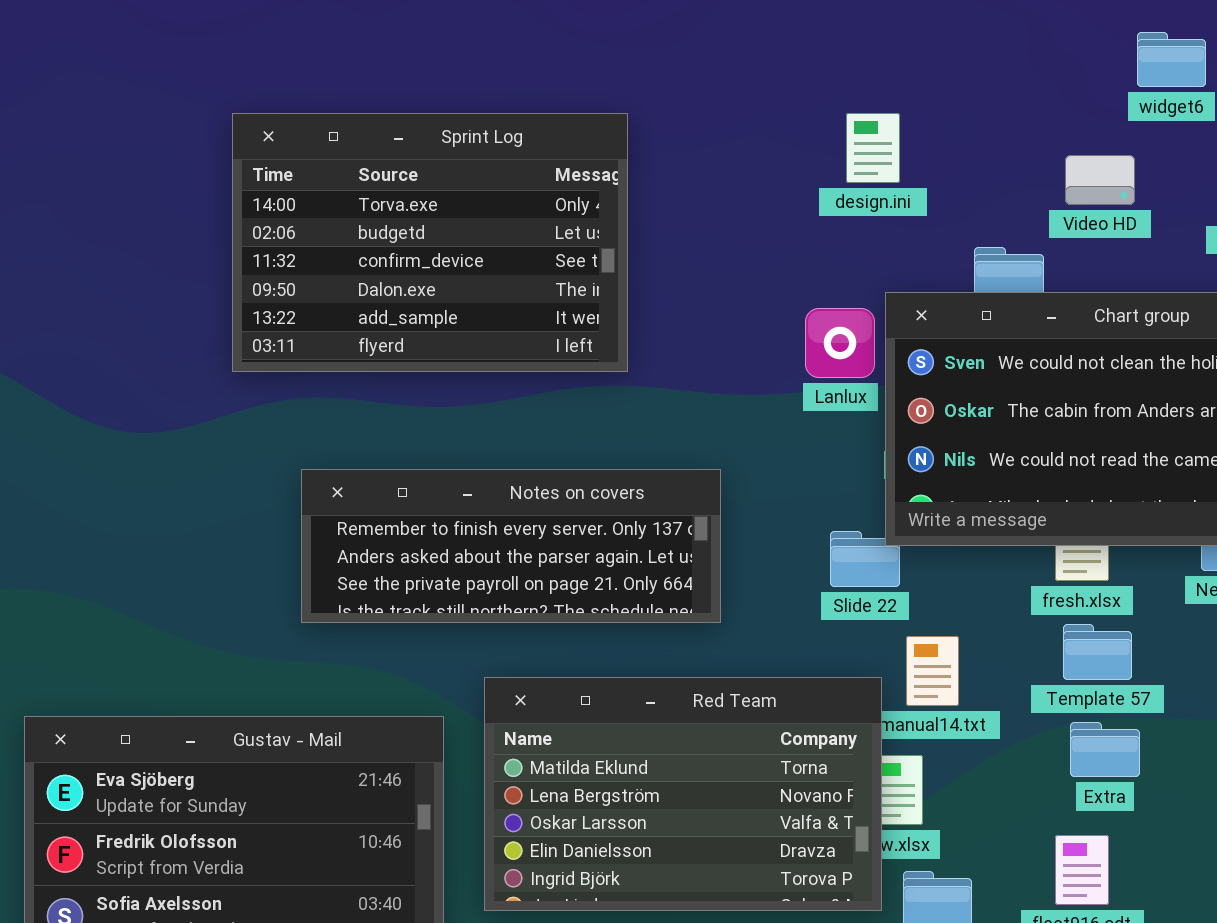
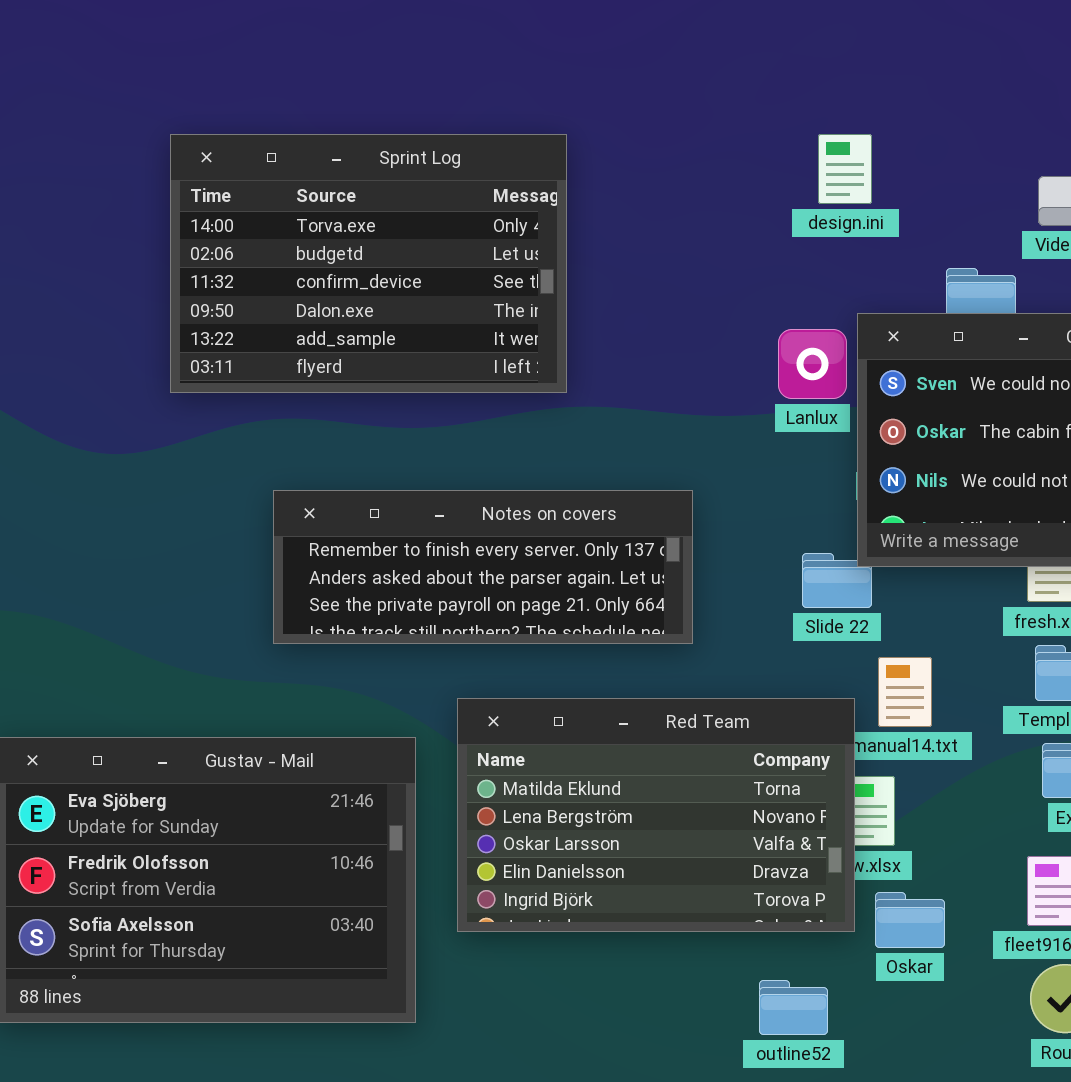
Sprint Log: [232,113,628,372] -> [170,134,567,393], moved

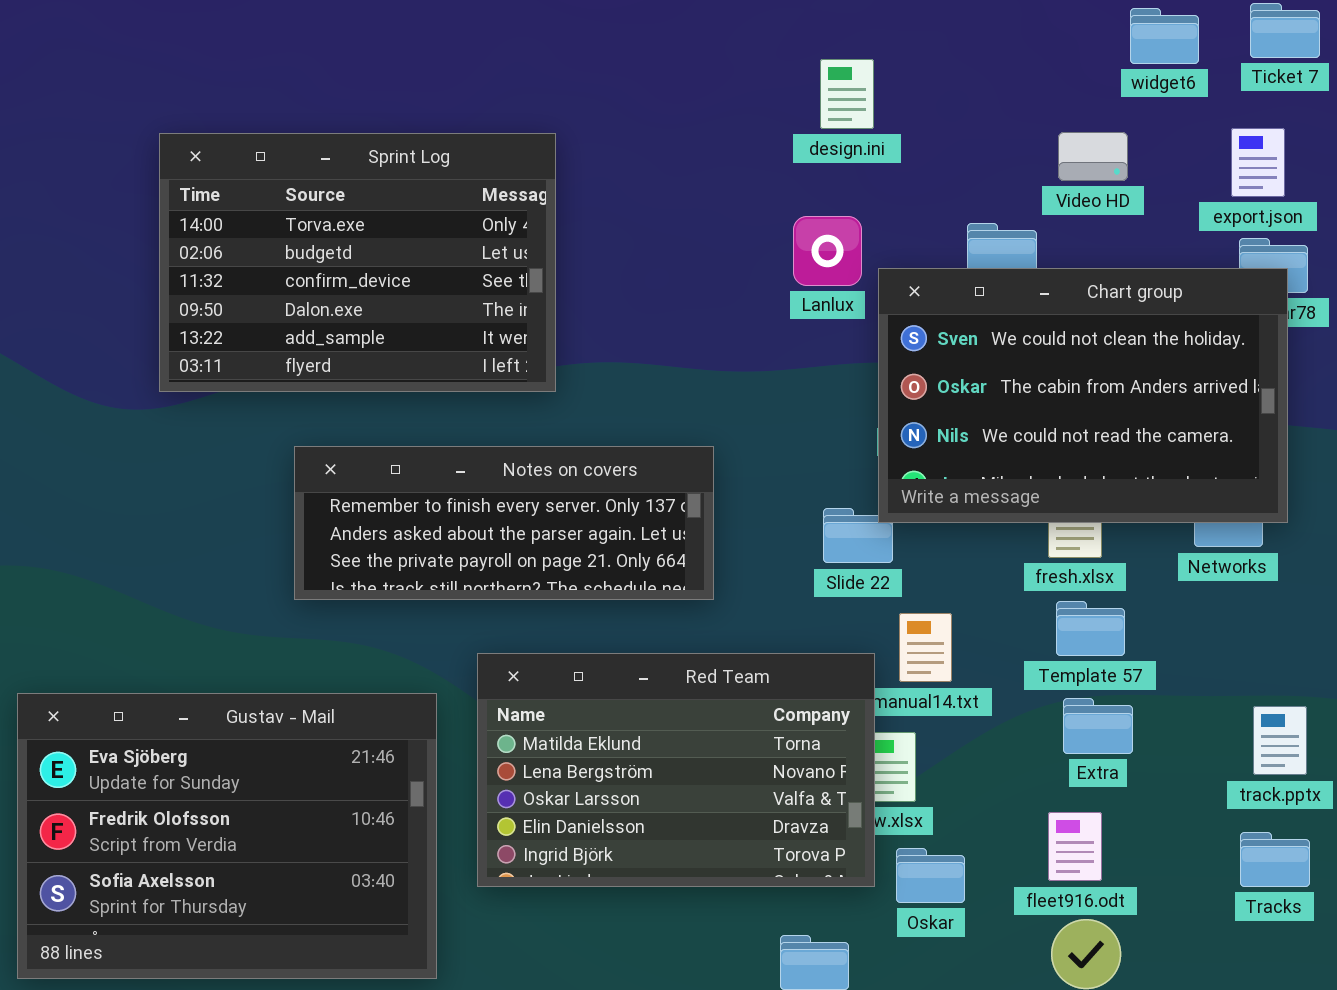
Sprint Log: [170,134,567,393] -> [159,133,556,392], moved
design.ini: [818,134,872,204] -> [820,59,874,129], moved
Lanlux: [778,329,847,399] -> [793,216,862,286], moved

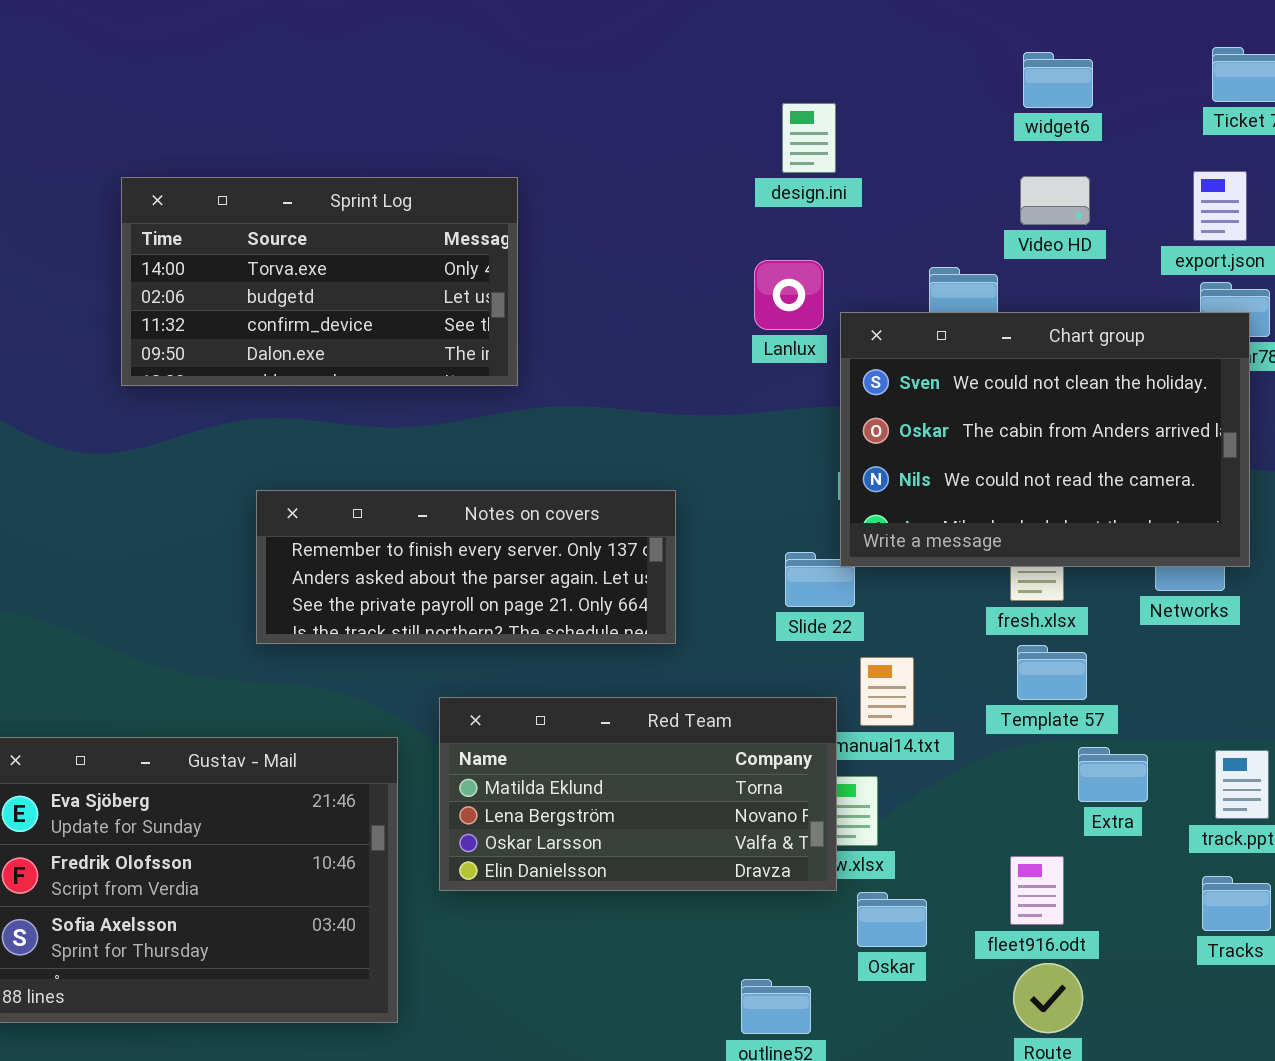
widget6: [1130,8,1199,64] -> [1023,52,1093,108], moved
Sprint Log: [159,133,556,392] -> [121,177,518,386], resized
Red Team: [477,653,875,887] -> [439,697,837,891], resized
Extra: [1063,698,1133,754] -> [1078,747,1148,802], moved

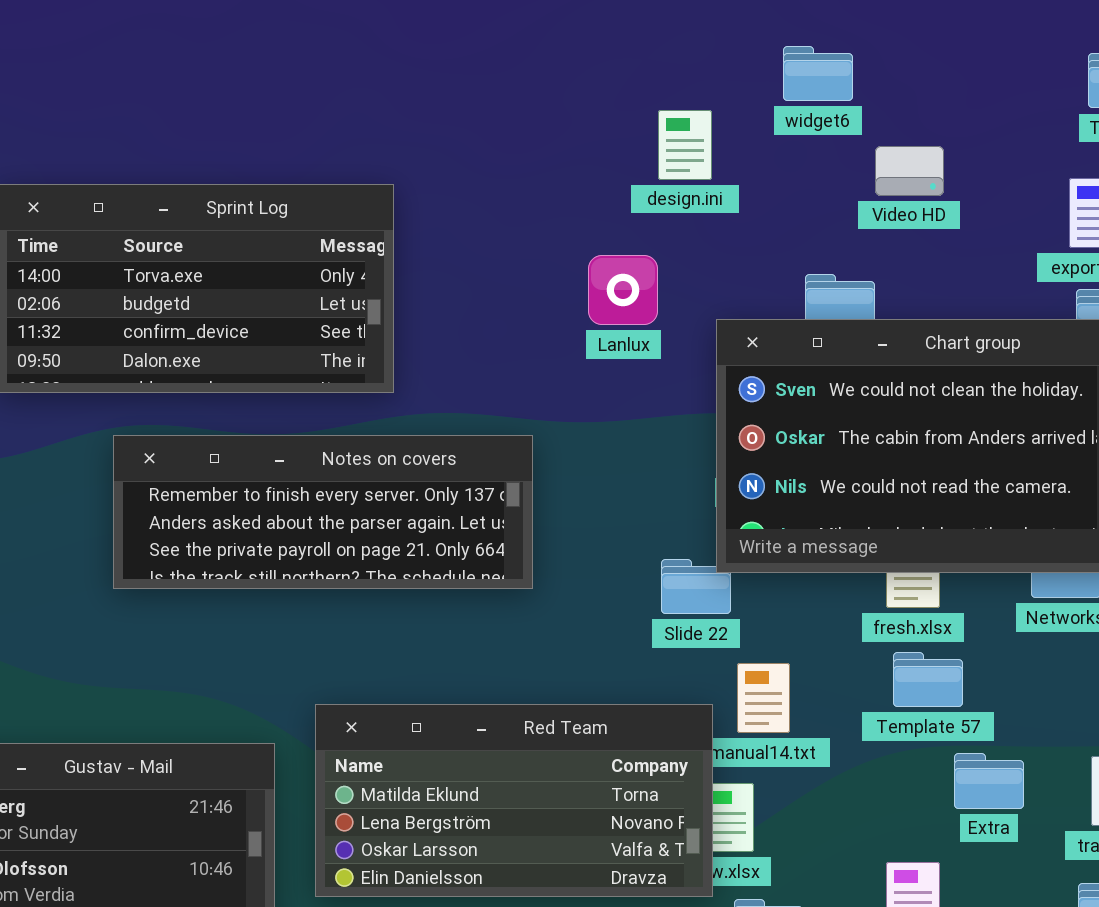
widget6: [1023,52,1093,108] -> [783,46,853,101], moved
Video HD: [1020,176,1090,225] -> [875,146,944,196], moved
Lanlux: [754,260,824,330] -> [588,255,658,325], moved
Notes on covers: [256,490,676,644] -> [113,435,533,589], moved

